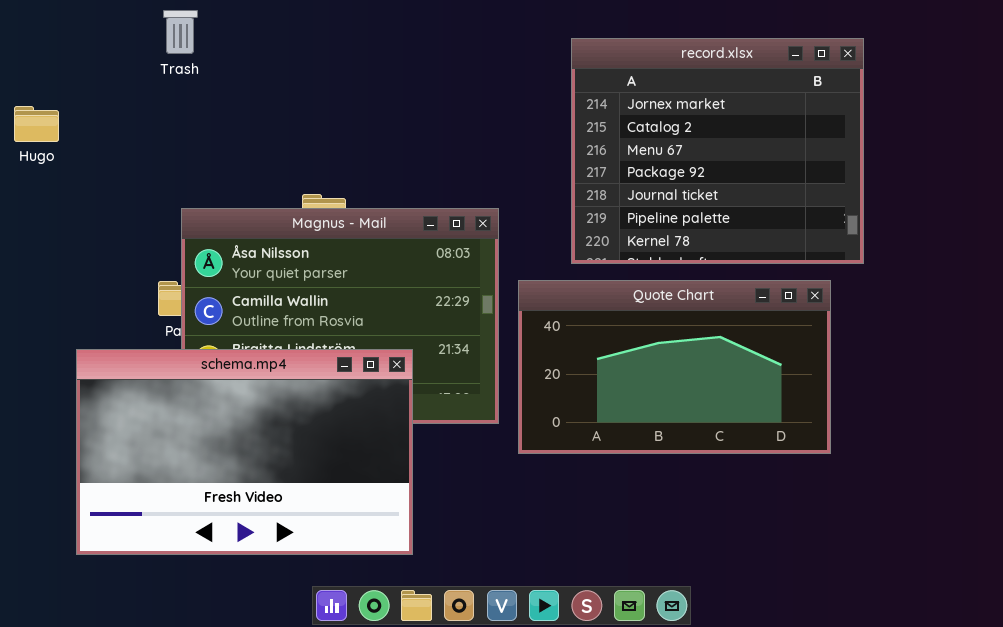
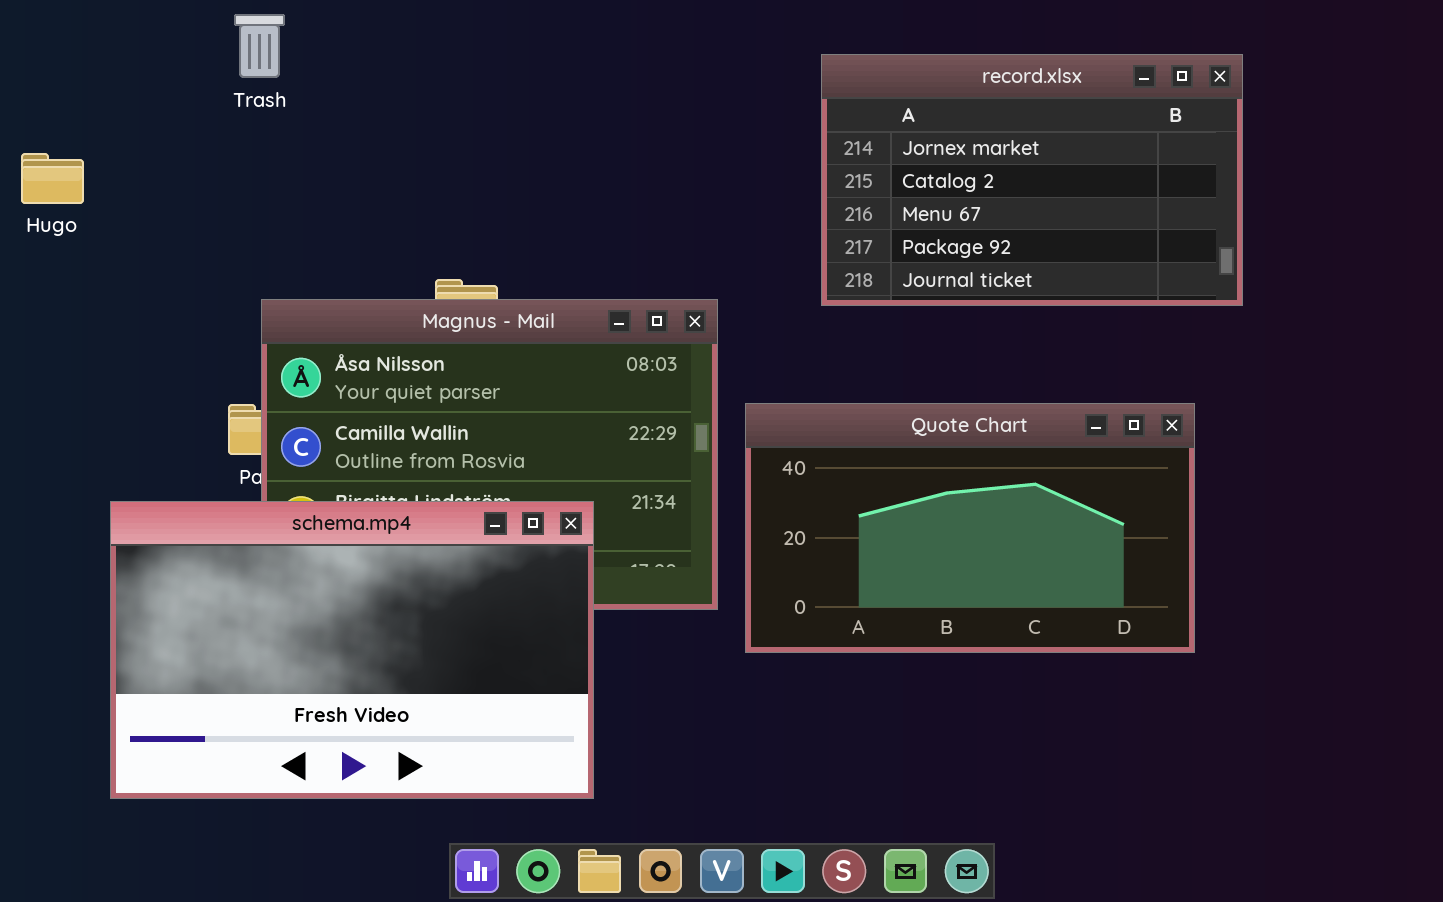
record.xlsx: [571,38,864,264] -> [821,54,1243,306], resized

